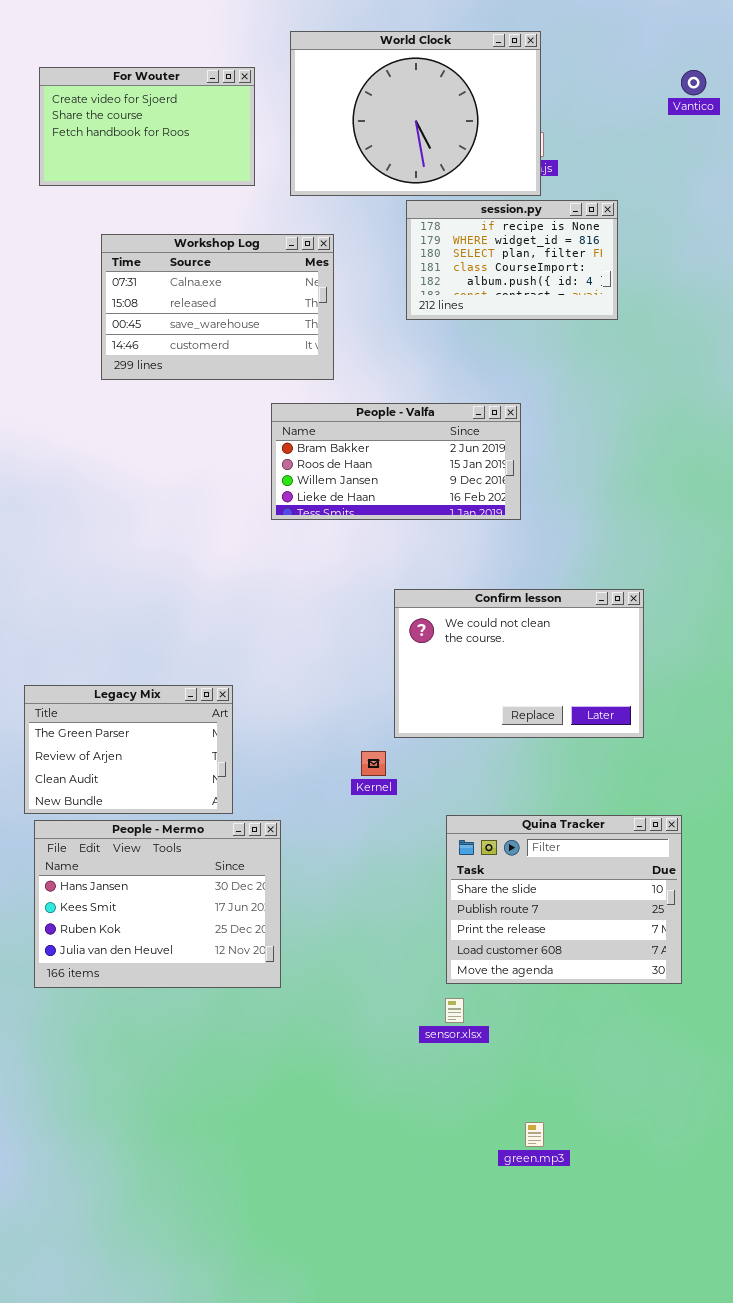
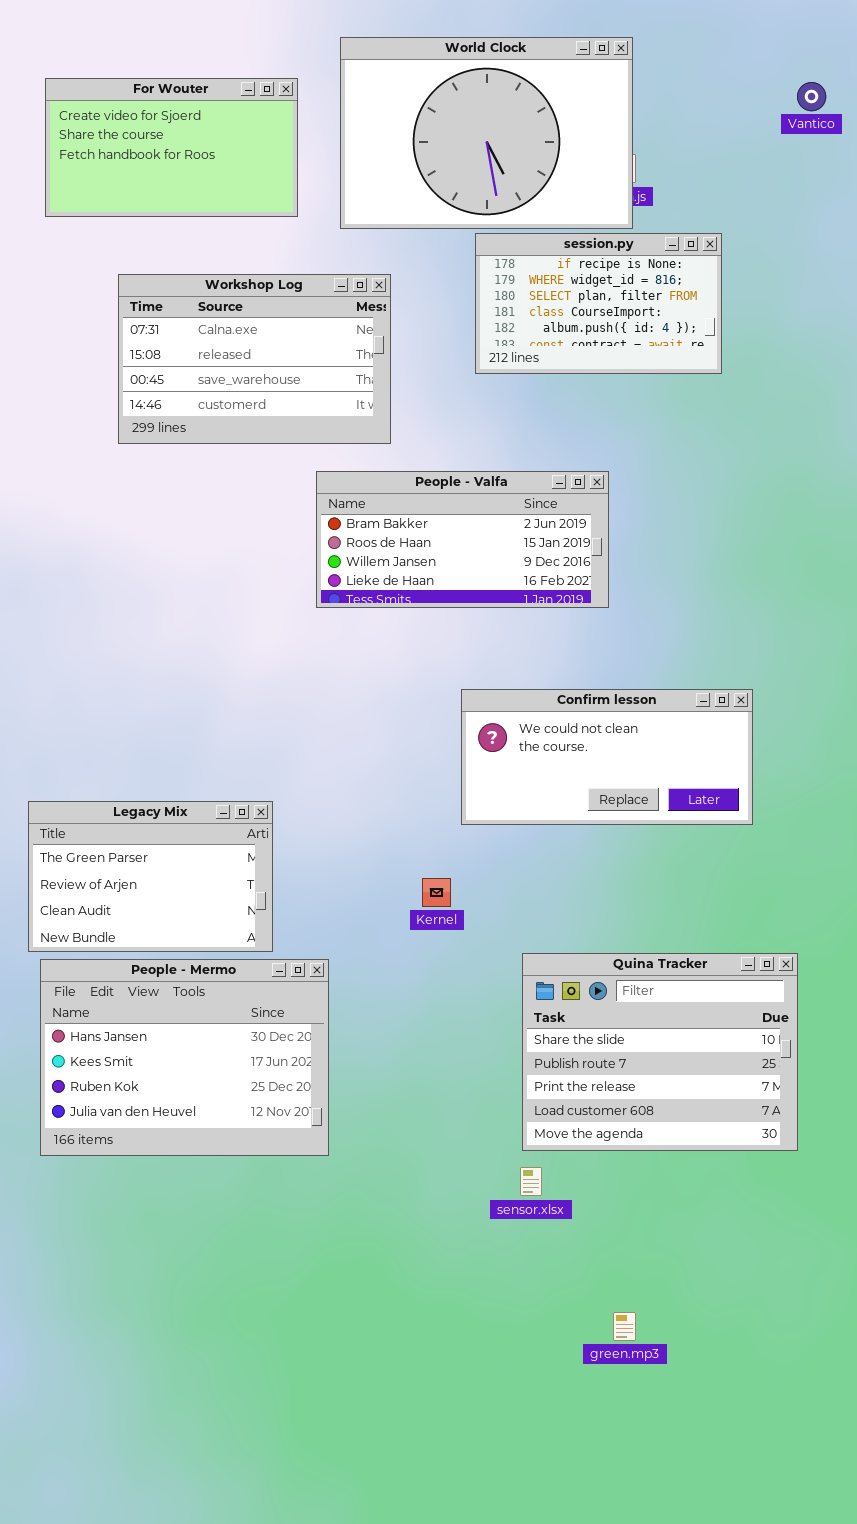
Confirm lesson: [394,589,644,738] -> [461,689,753,825], resized

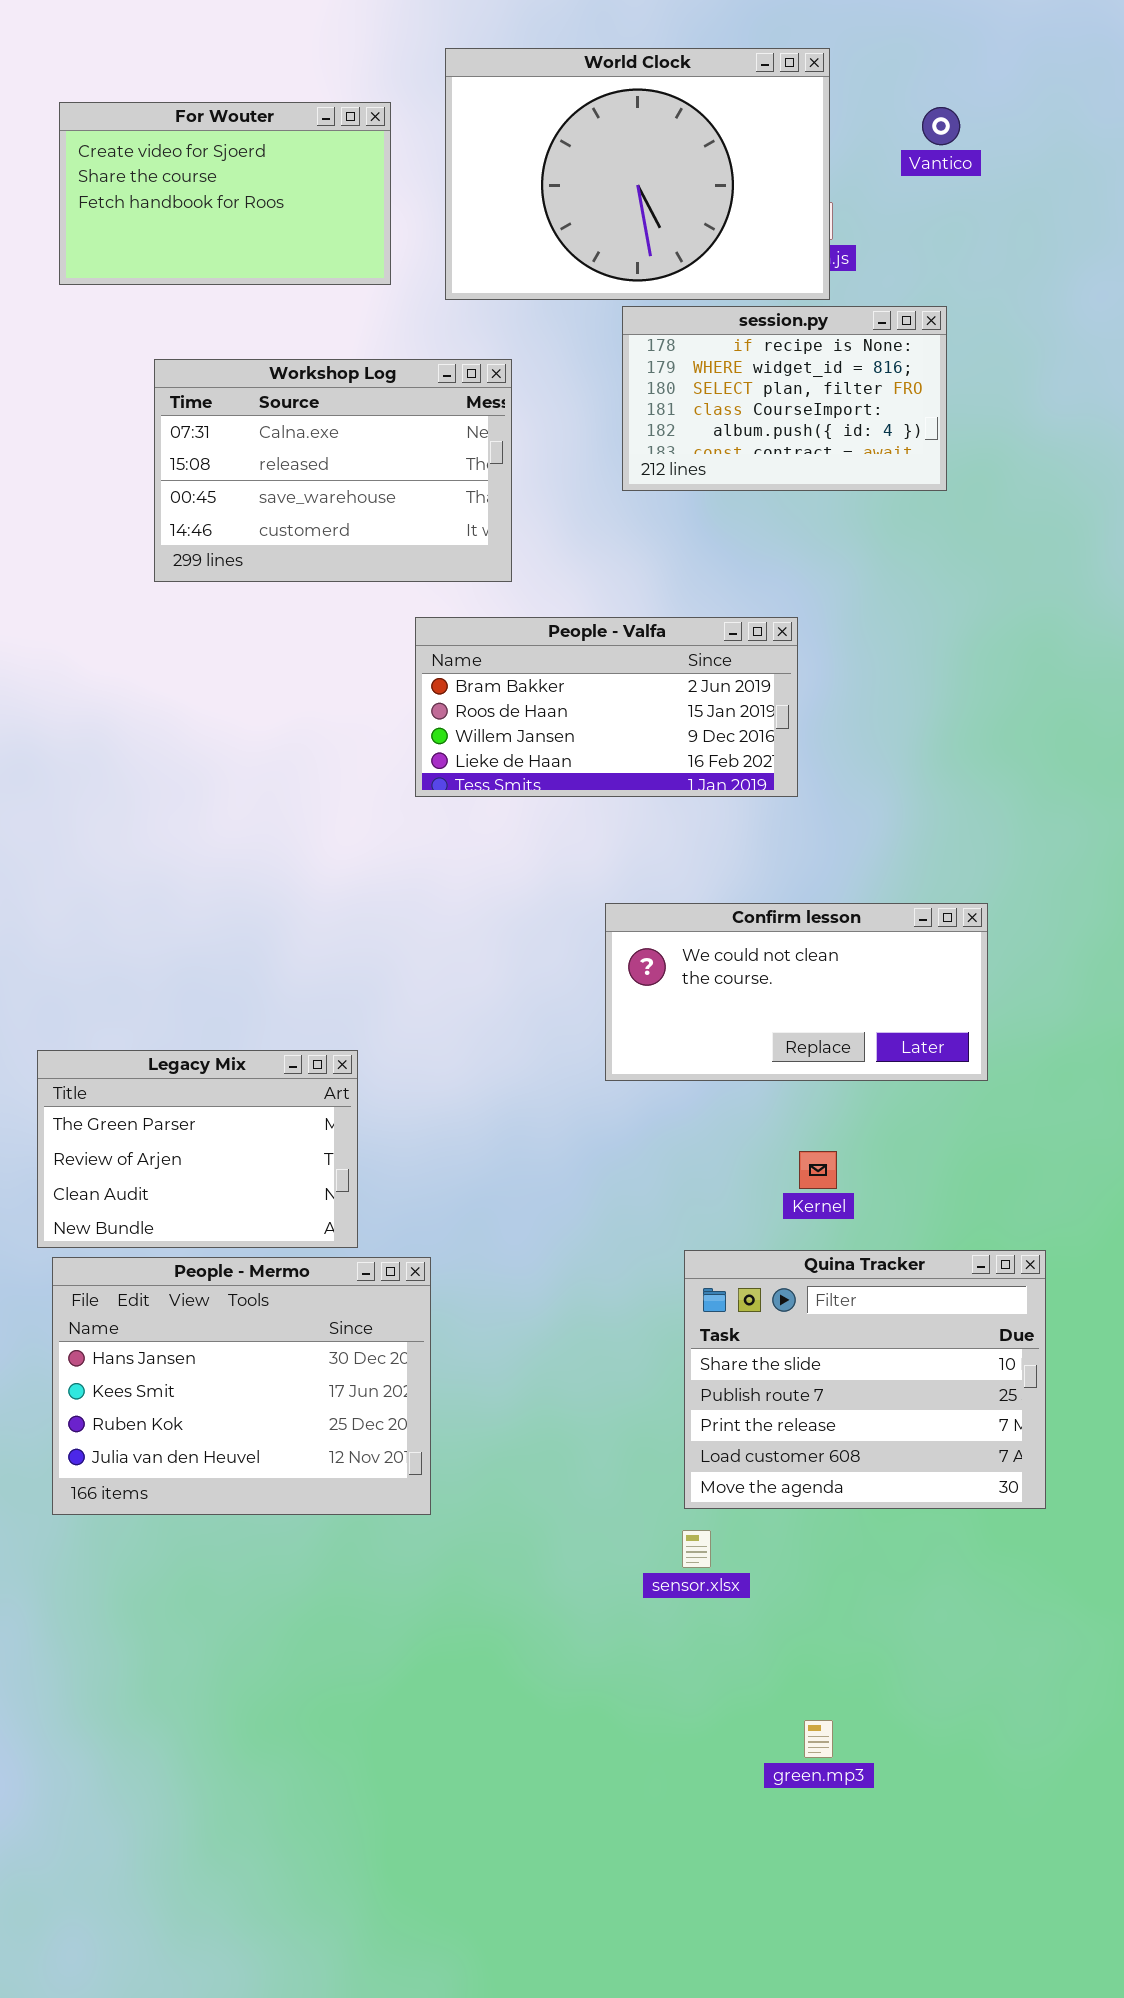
Vantico: [797,82,826,111] -> [922,107,960,145], moved
Kernel: [422,878,451,907] -> [799,1151,837,1189], moved

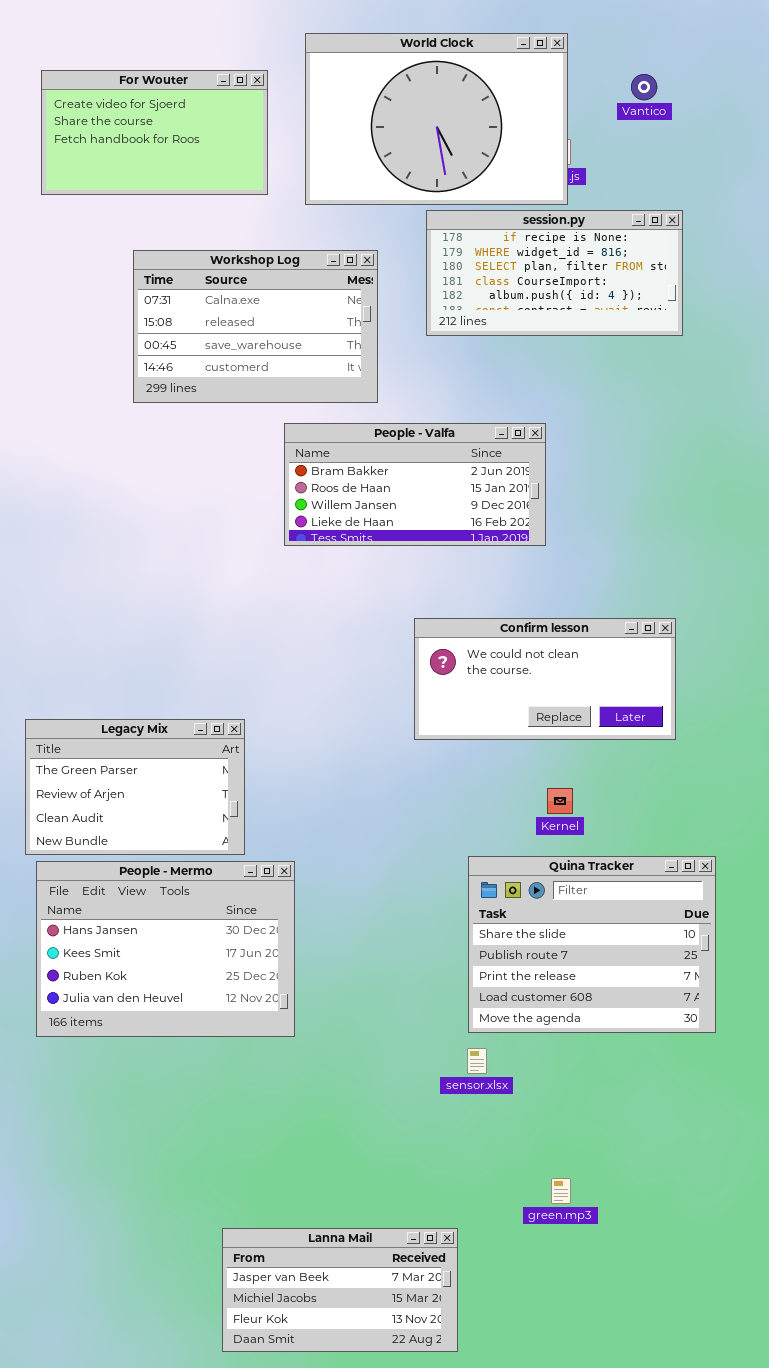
session.py: [622,306,947,491] -> [426,210,683,336], resized
Workshop Log: [154,359,512,582] -> [133,250,378,403], moved
Lanna Mail: none -> [222,1228,458,1352], opened

